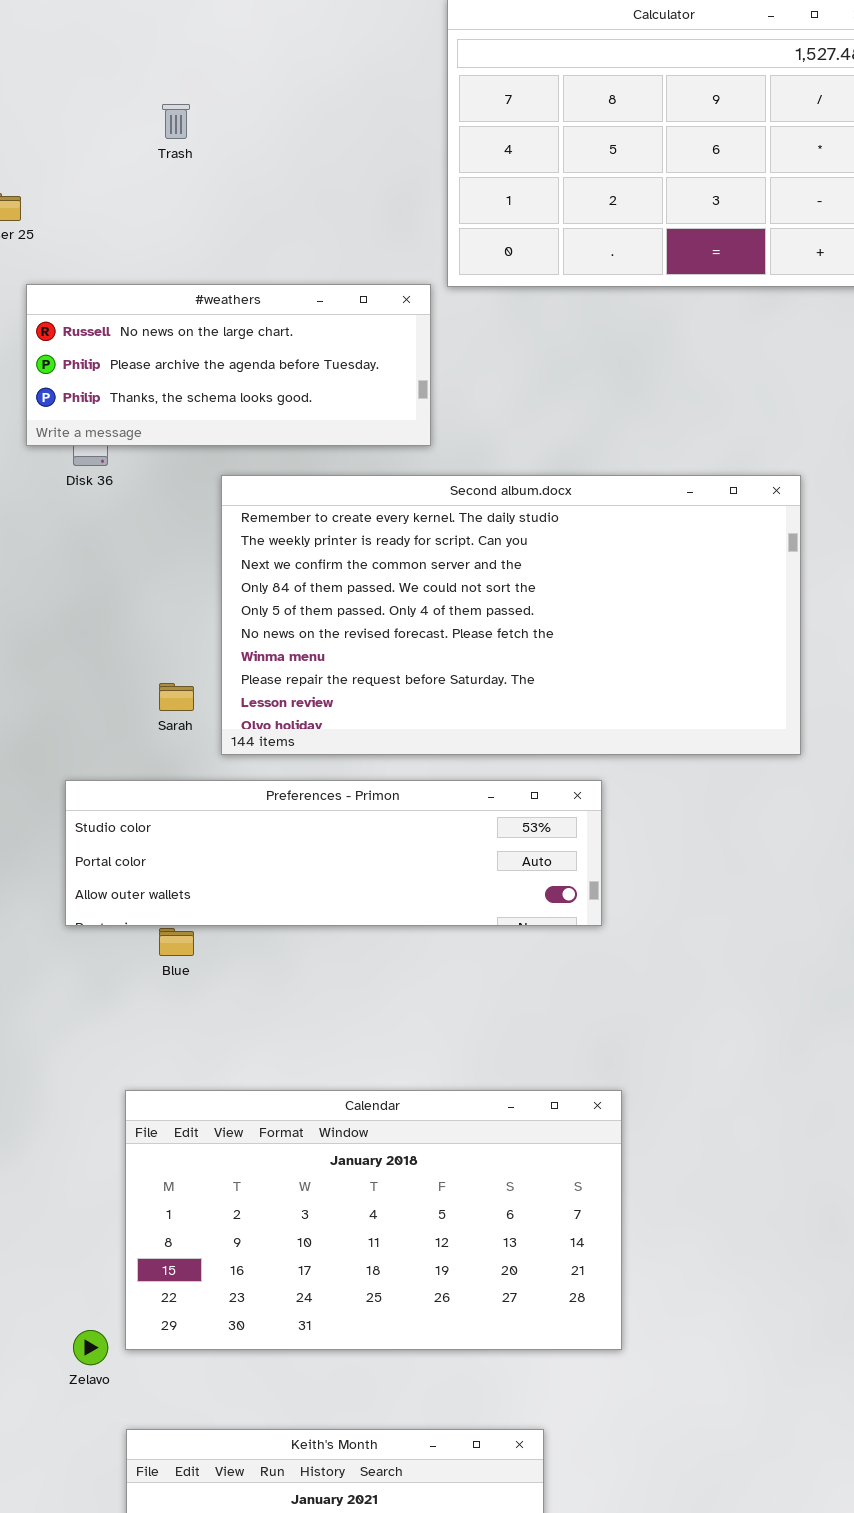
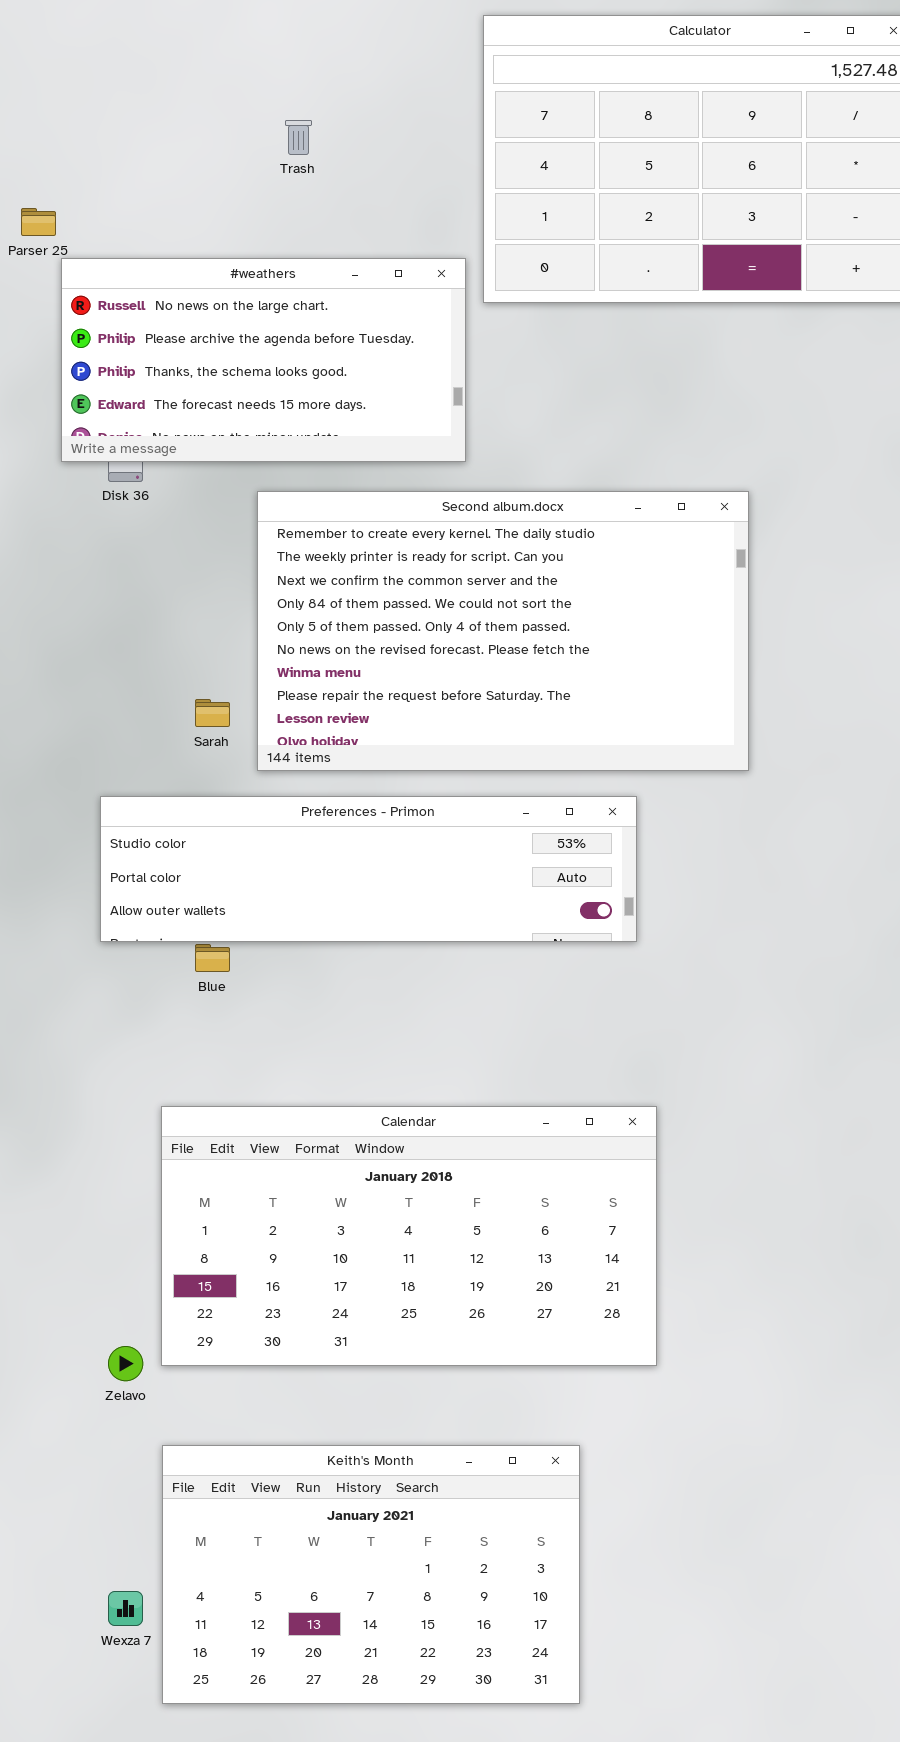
Trash: [162,104,190,139] -> [285,120,312,155], moved
#weathers: [26,284,431,446] -> [61,258,466,462], resized
Second album.docx: [221,475,801,755] -> [257,491,749,771], resized

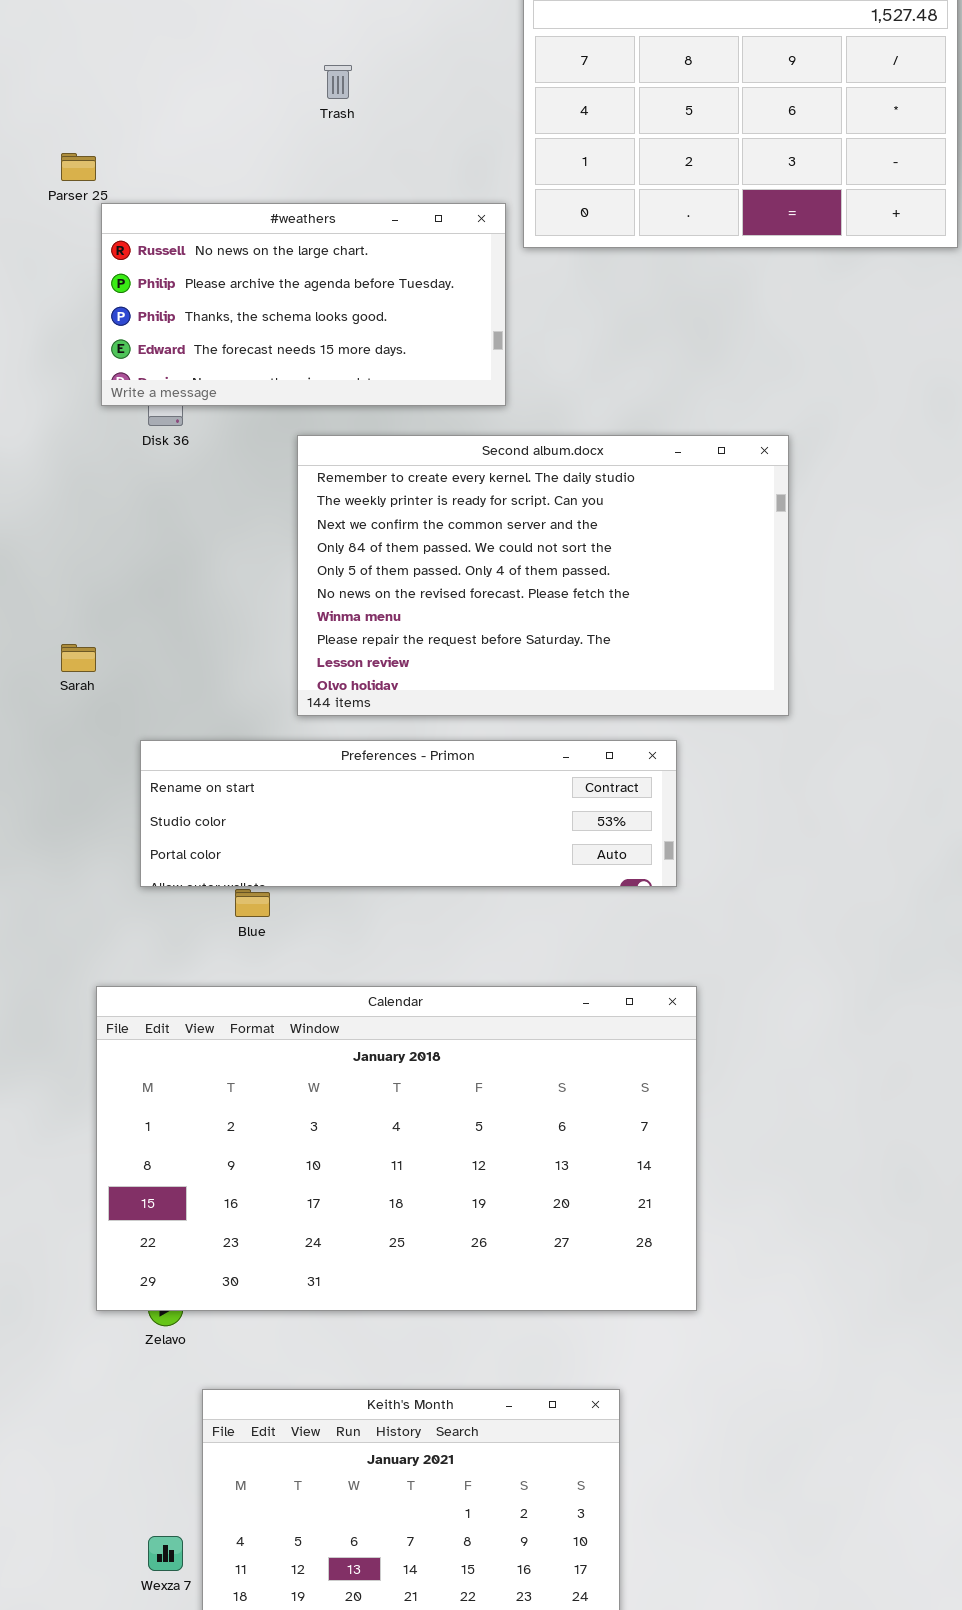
Sarah: [195,699,230,727] -> [61,644,96,672], moved
Preferences - Primon: [100,796,637,942] -> [140,740,677,887], scrolled up 1 row
Calendar: [161,1106,657,1366] -> [96,986,697,1311], resized

